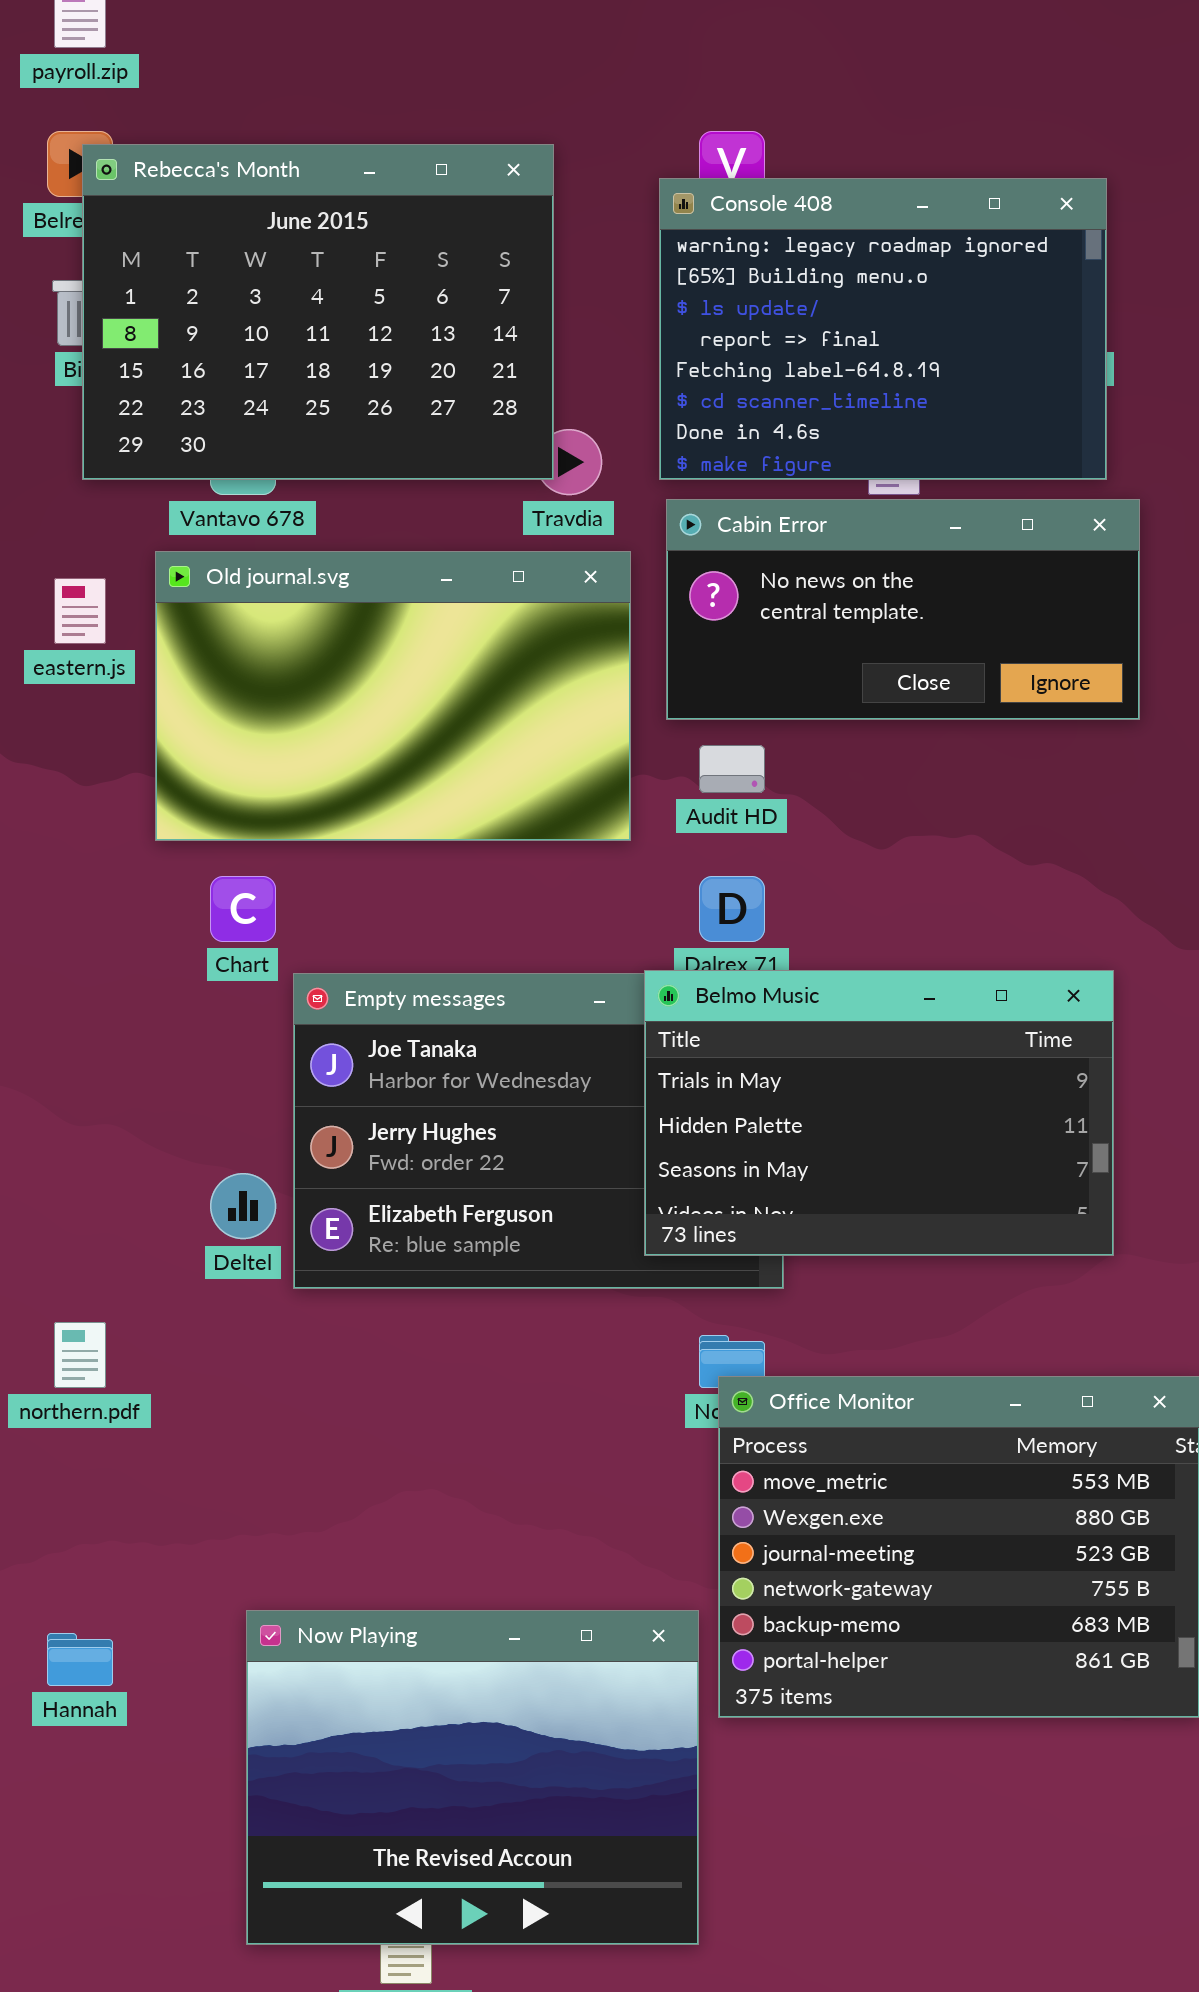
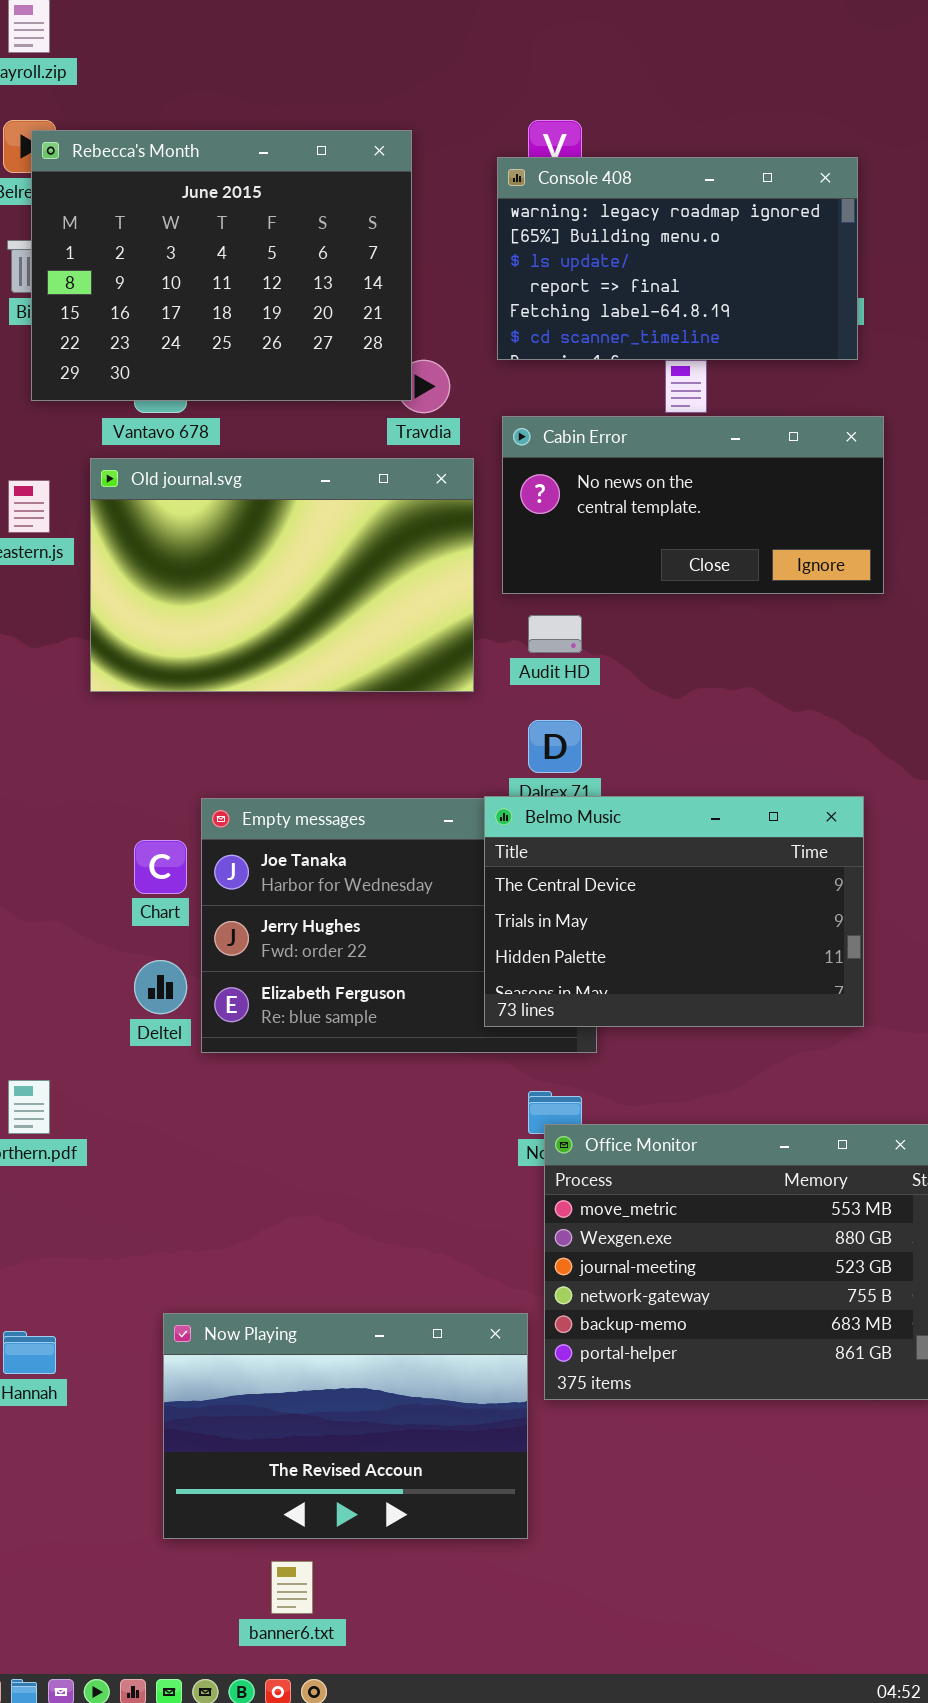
Console 408: [659,178,1107,480] -> [497,157,858,360], resized
Chart: [210,876,276,942] -> [134,840,187,894], moved
Belmo Music: [644,970,1114,1256] -> [484,796,864,1027], scrolled up 1 row
Now Playing: [246,1610,699,1945] -> [163,1313,528,1539], resized

